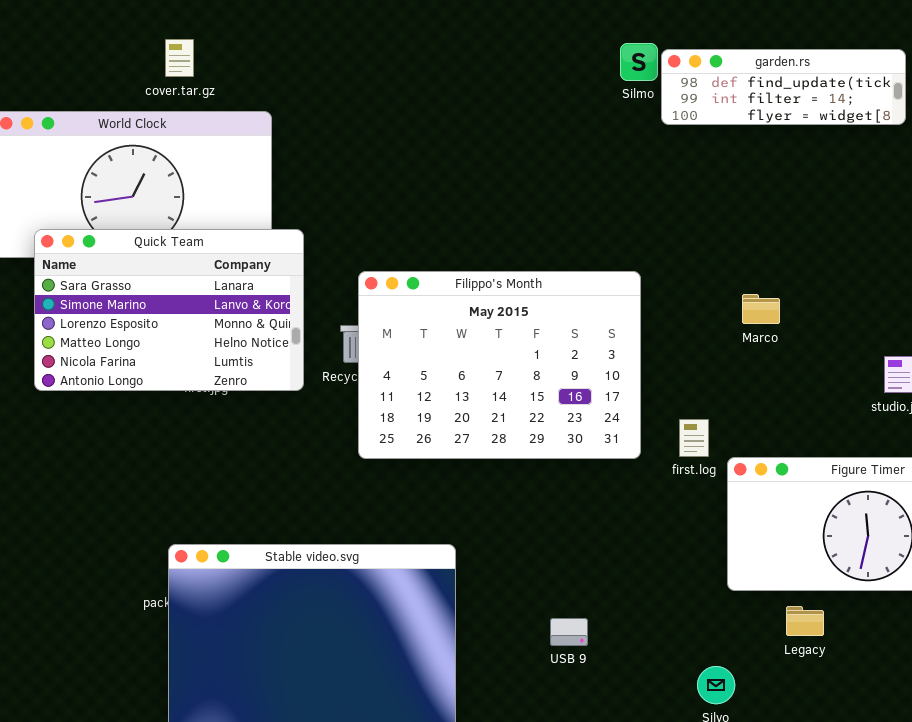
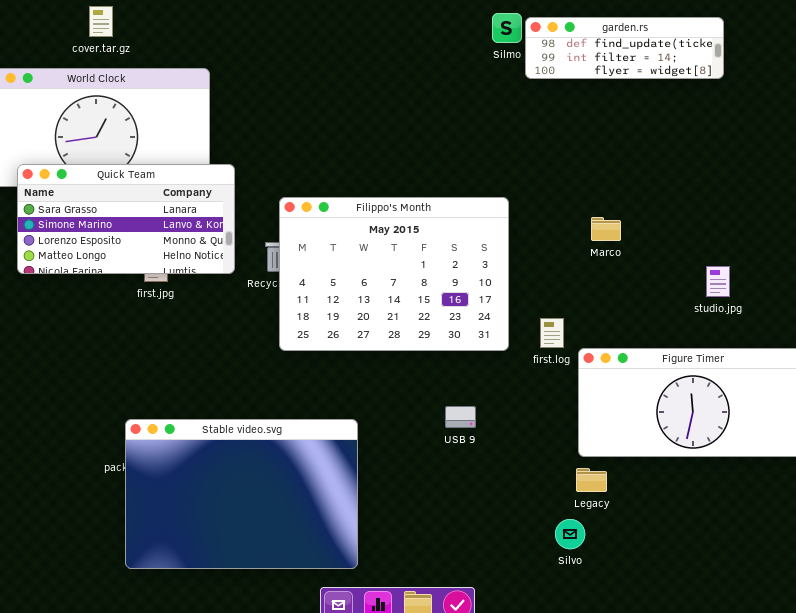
cover.tar.gz: [165,39,194,77] -> [89,6,113,37], moved
Quick Team: [34,229,304,391] -> [17,164,235,274], resized
Legacy: [786,606,824,636] -> [576,468,607,492], moved
USB 9: [550,618,588,646] -> [445,406,476,428], moved

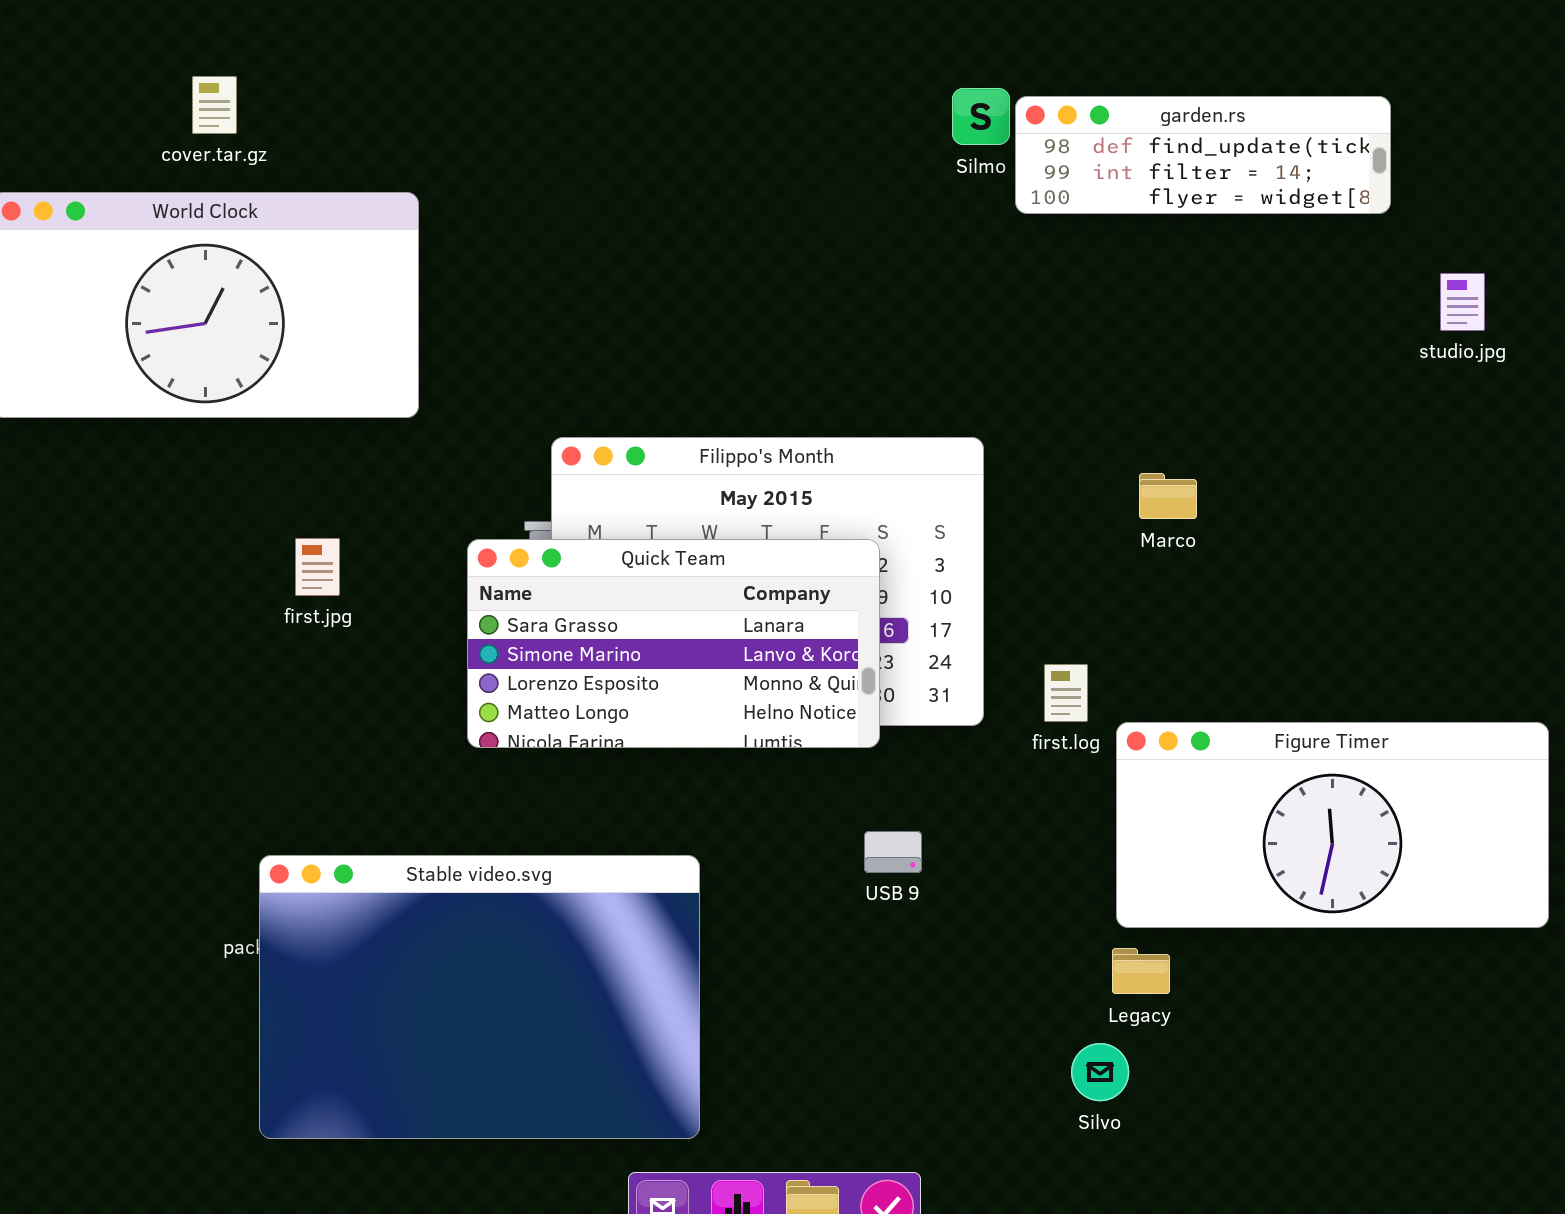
Quick Team: [17,164,235,274] -> [467,539,880,748], moved
studio.jpg: [706,266,730,297] -> [1440,273,1485,331], moved

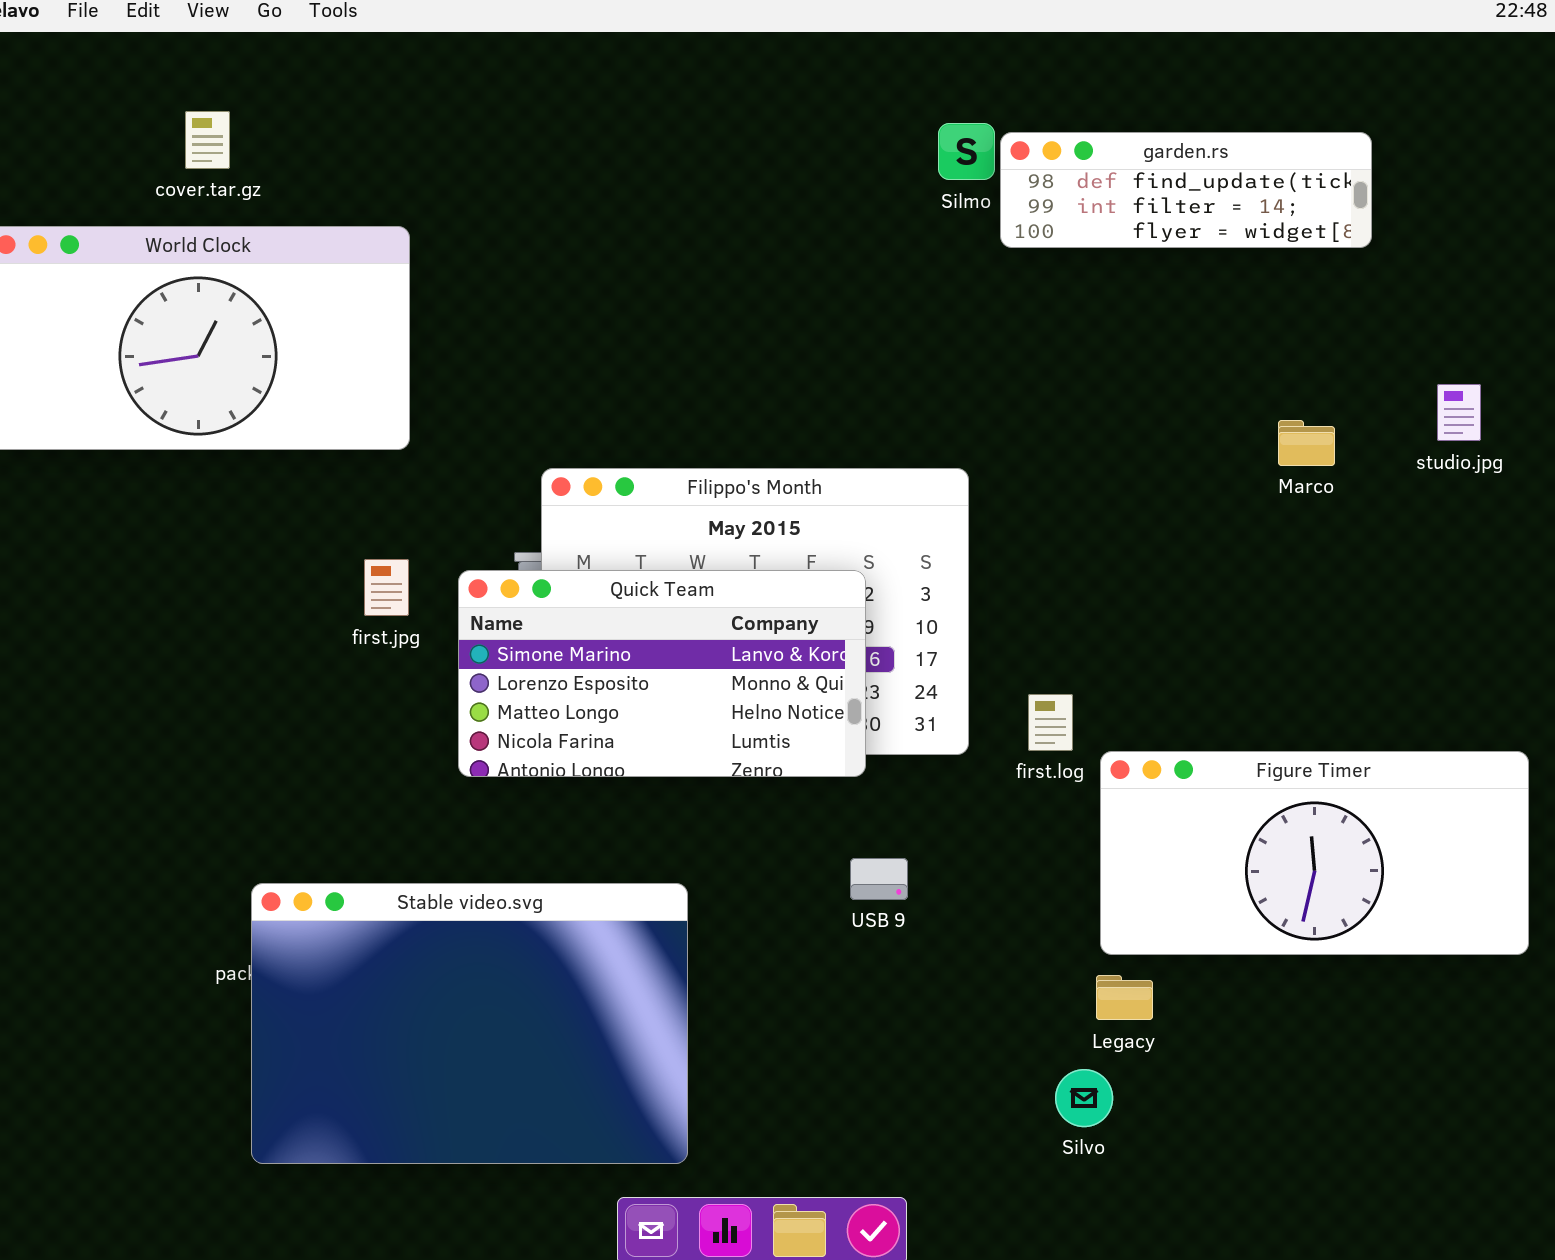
studio.jpg: [1440,273,1485,331] -> [1437,384,1481,441], moved
Marco: [1139,473,1197,519] -> [1278,420,1335,466], moved
first.jpg: [295,538,340,596] -> [364,559,409,616], moved
Quick Team: [467,539,880,748] -> [458,570,866,777], scrolled down 1 row

